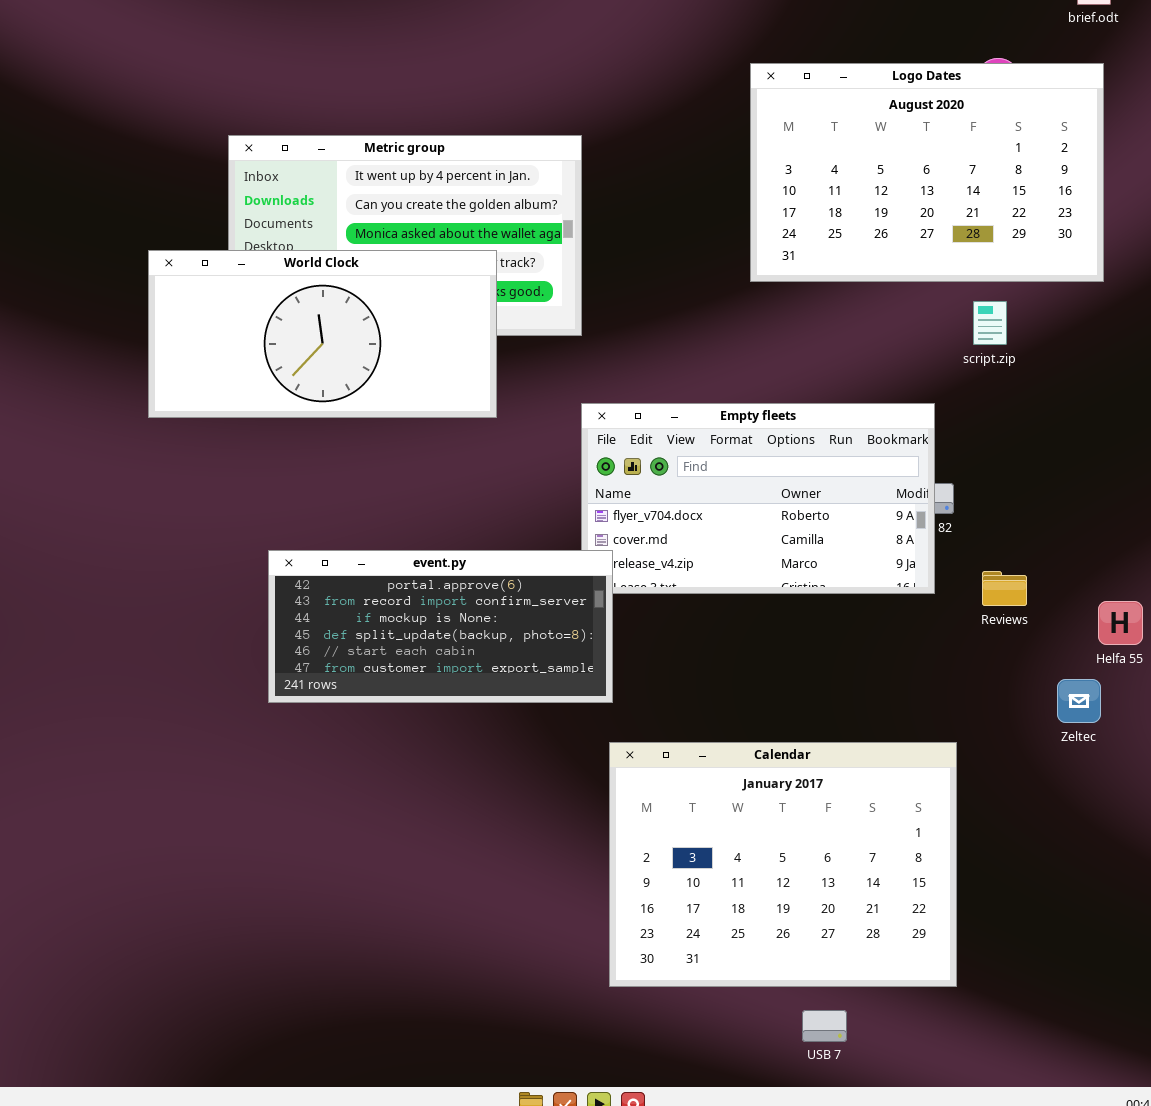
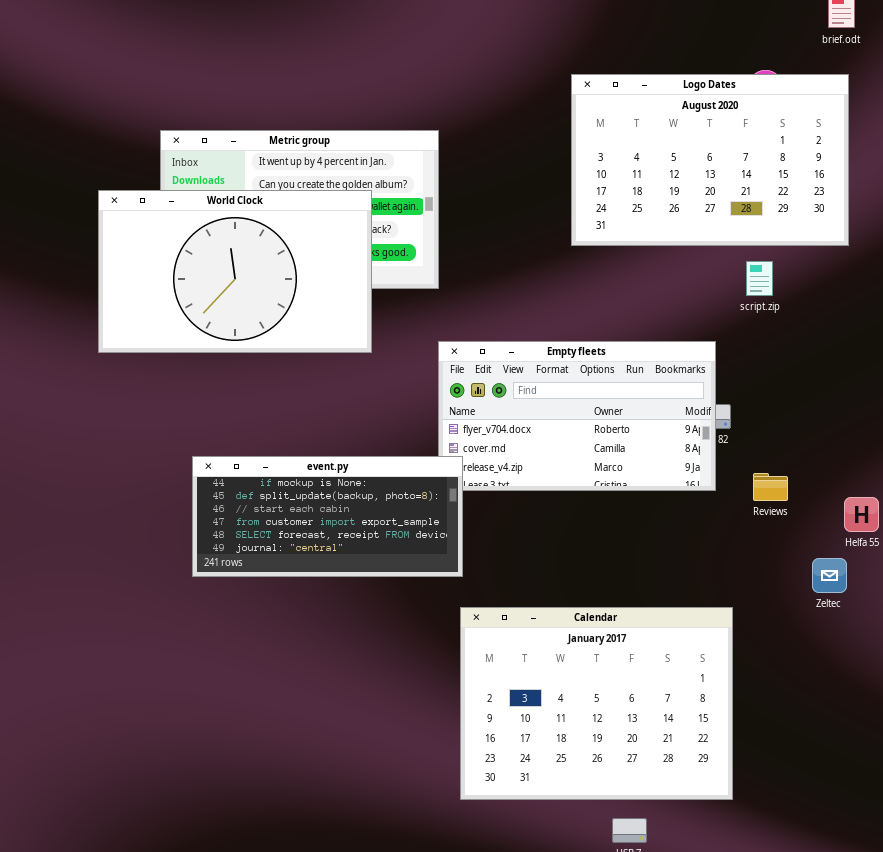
World Clock: [148,250,497,418] -> [98,190,372,353], resized
event.py: [268,550,613,703] -> [192,456,463,577], scrolled down 2 rows

